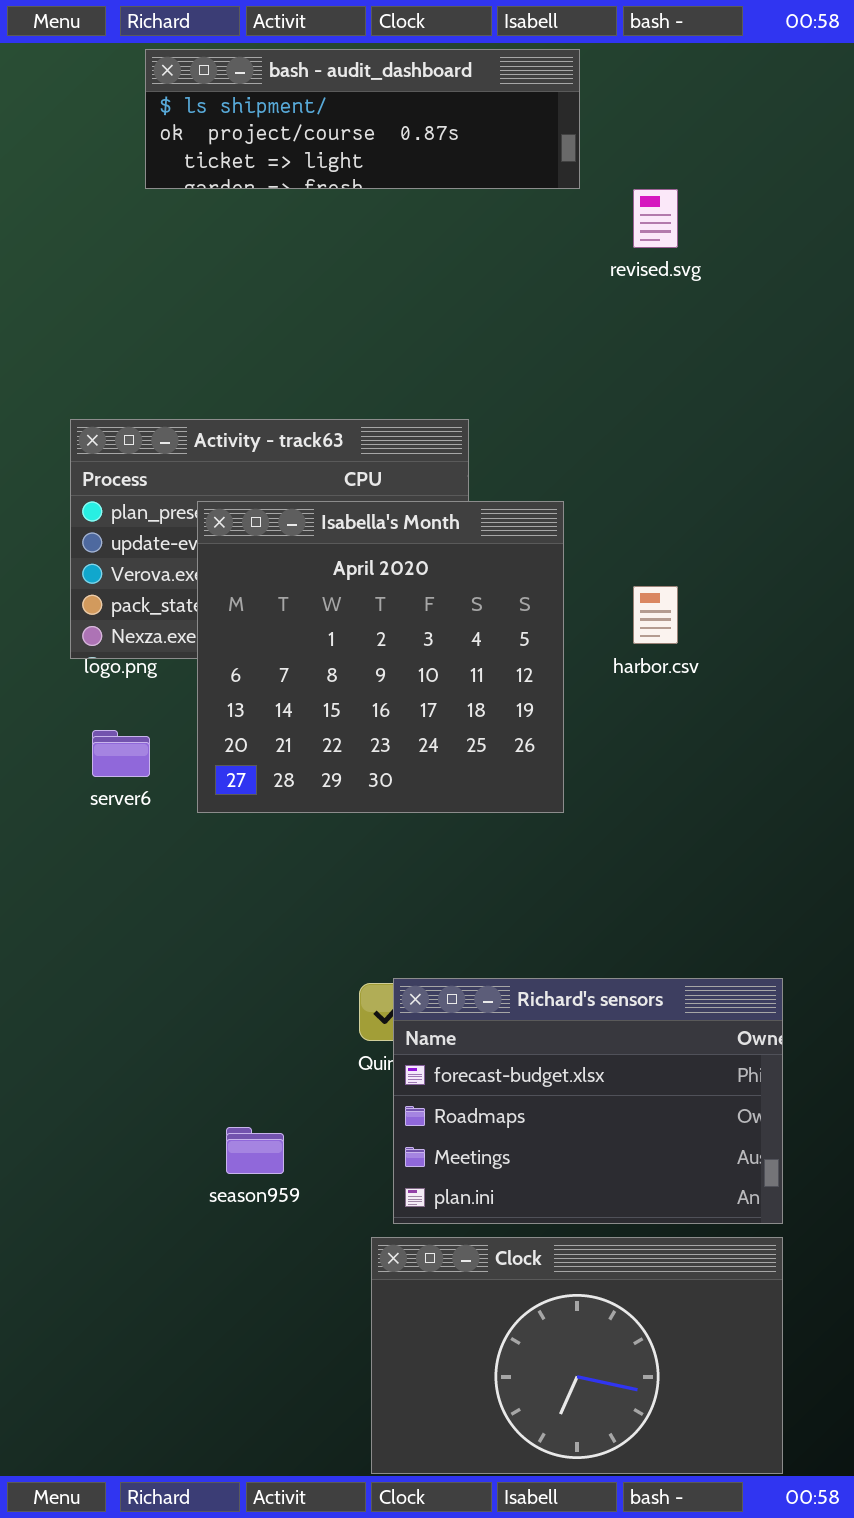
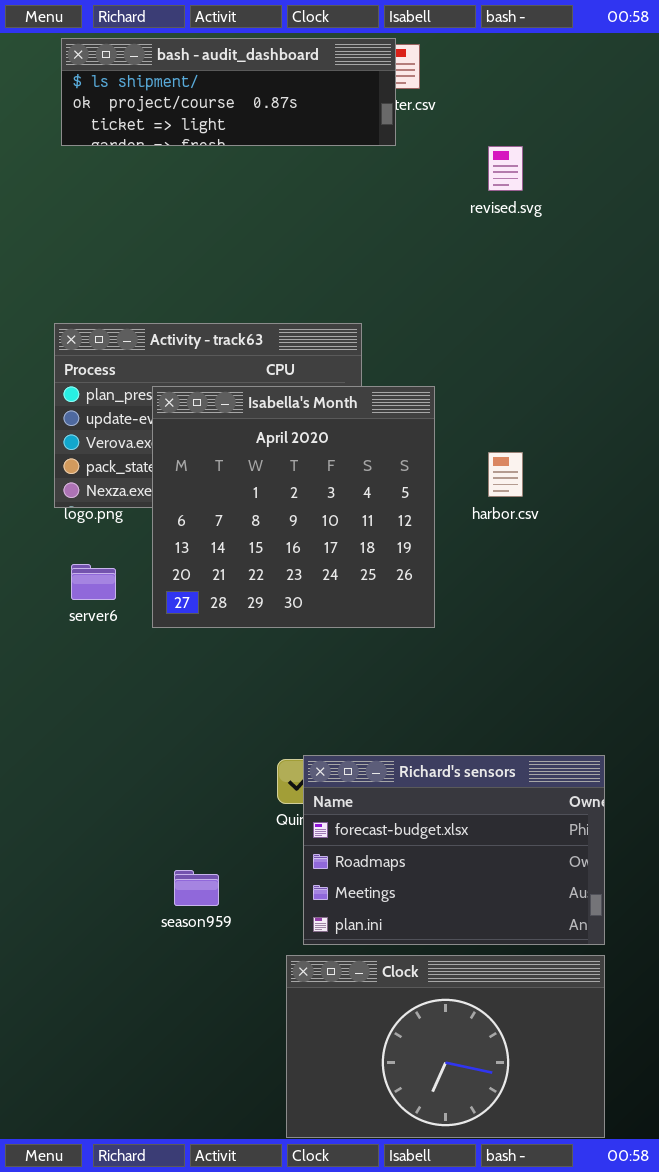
bash - audit_dashboard: [145,49,580,189] -> [61,38,396,146], moved

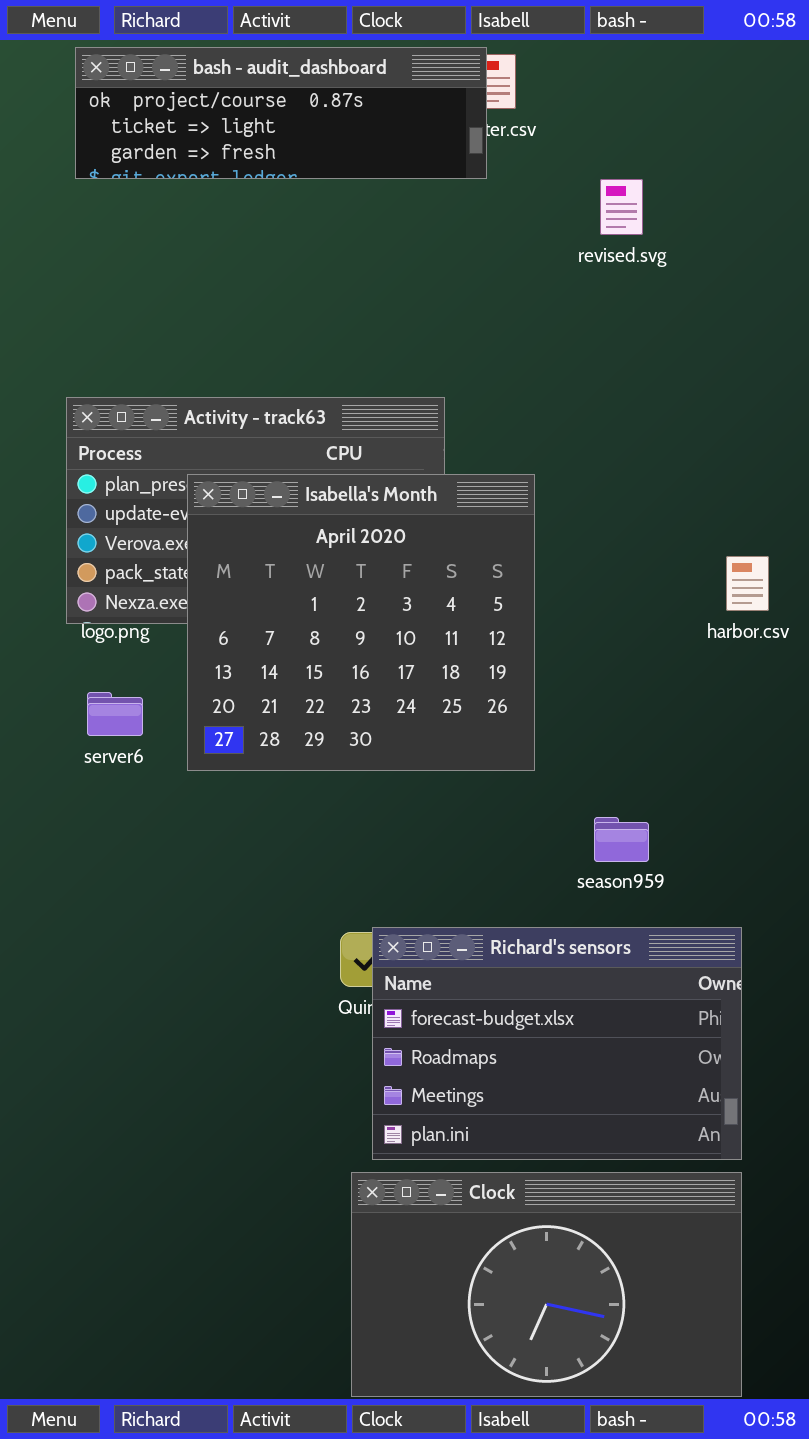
bash - audit_dashboard: [61,38,396,146] -> [75,47,487,179], scrolled down 1 row
harbor.csv: [488,452,523,497] -> [726,556,769,611], moved
season959: [174,870,219,906] -> [594,817,649,862], moved

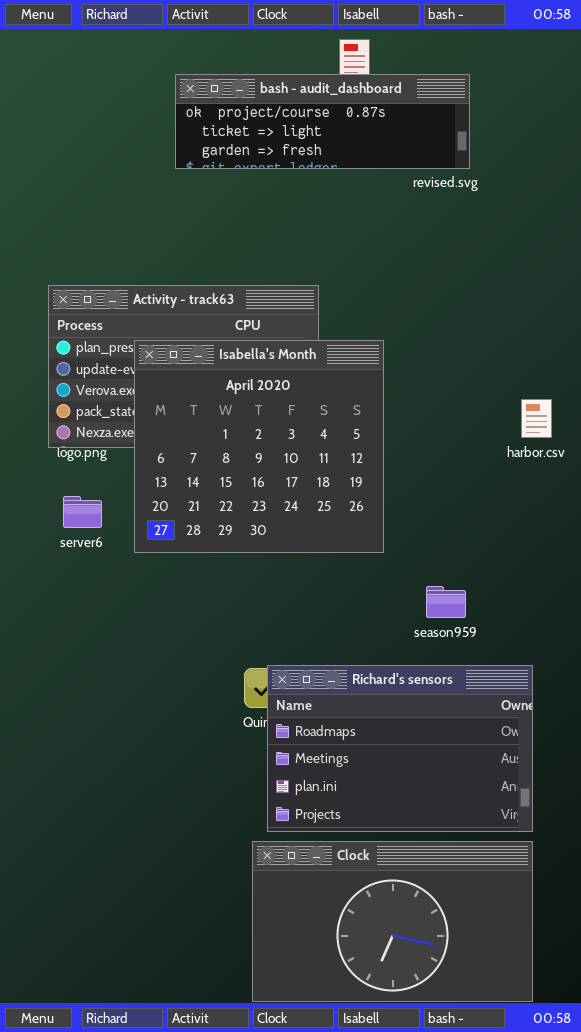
bash - audit_dashboard: [75,47,487,179] -> [175,74,470,169], moved
Richard's sensors: [372,927,742,1160] -> [267,665,533,832], scrolled down 1 row

